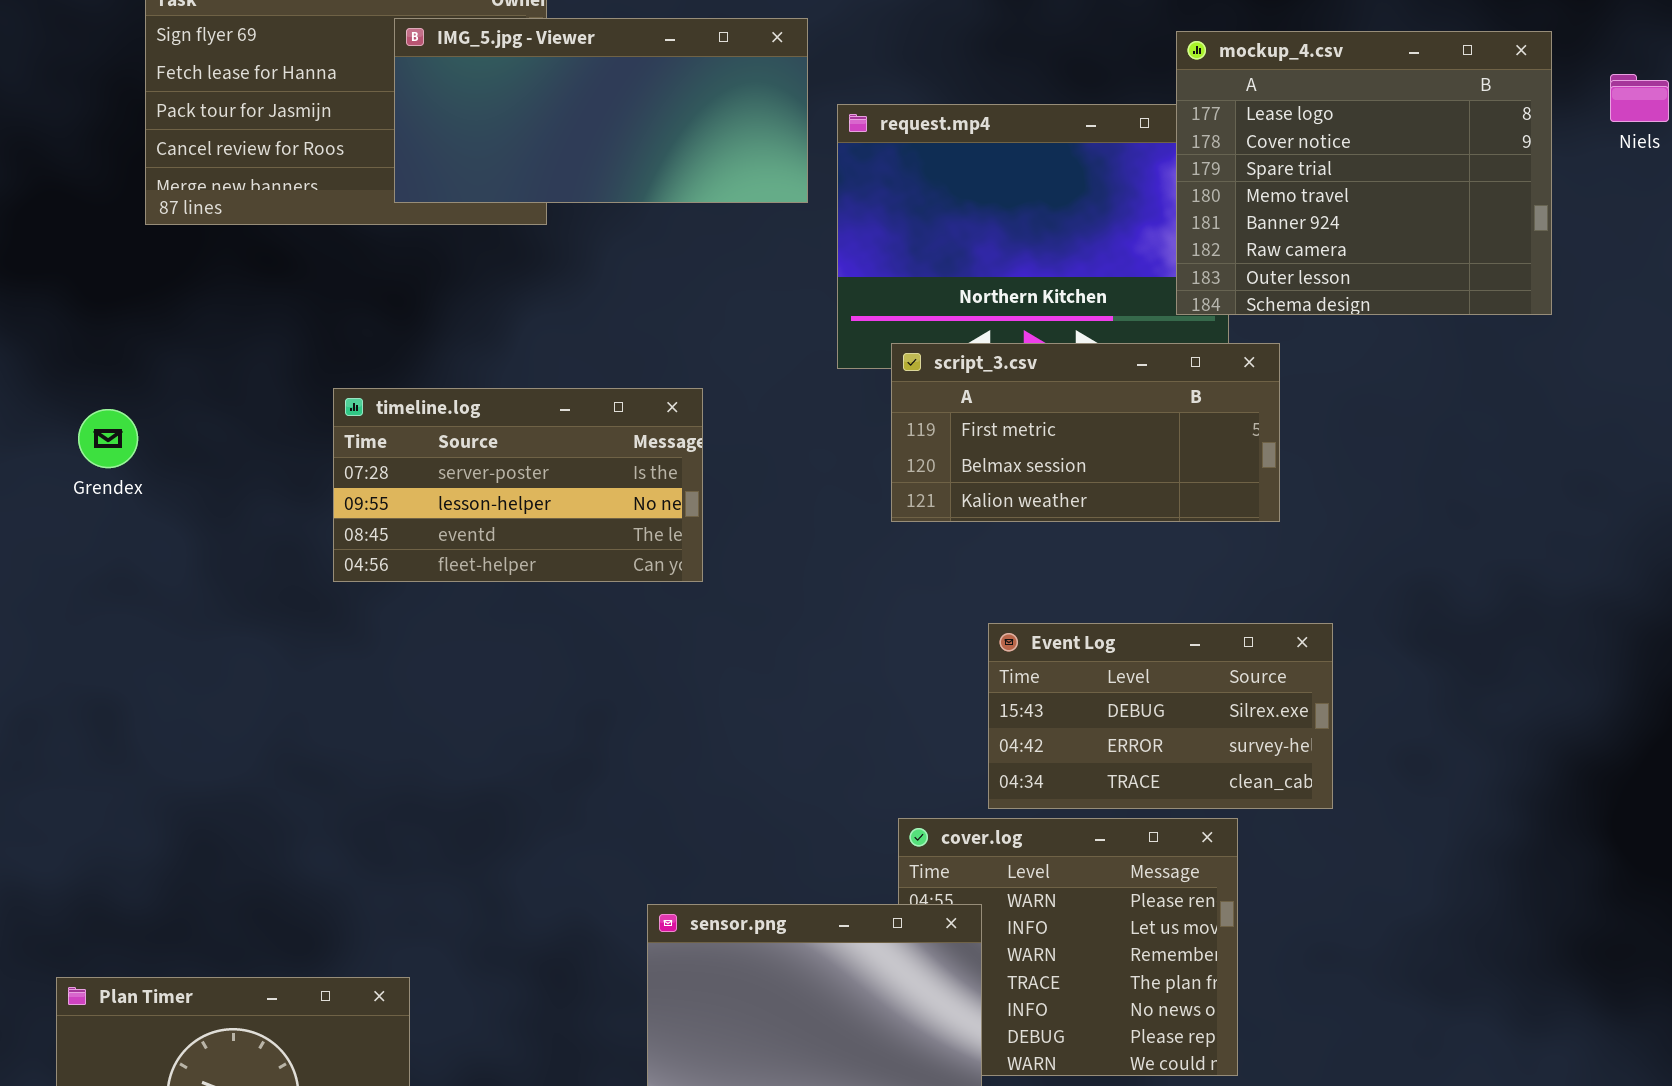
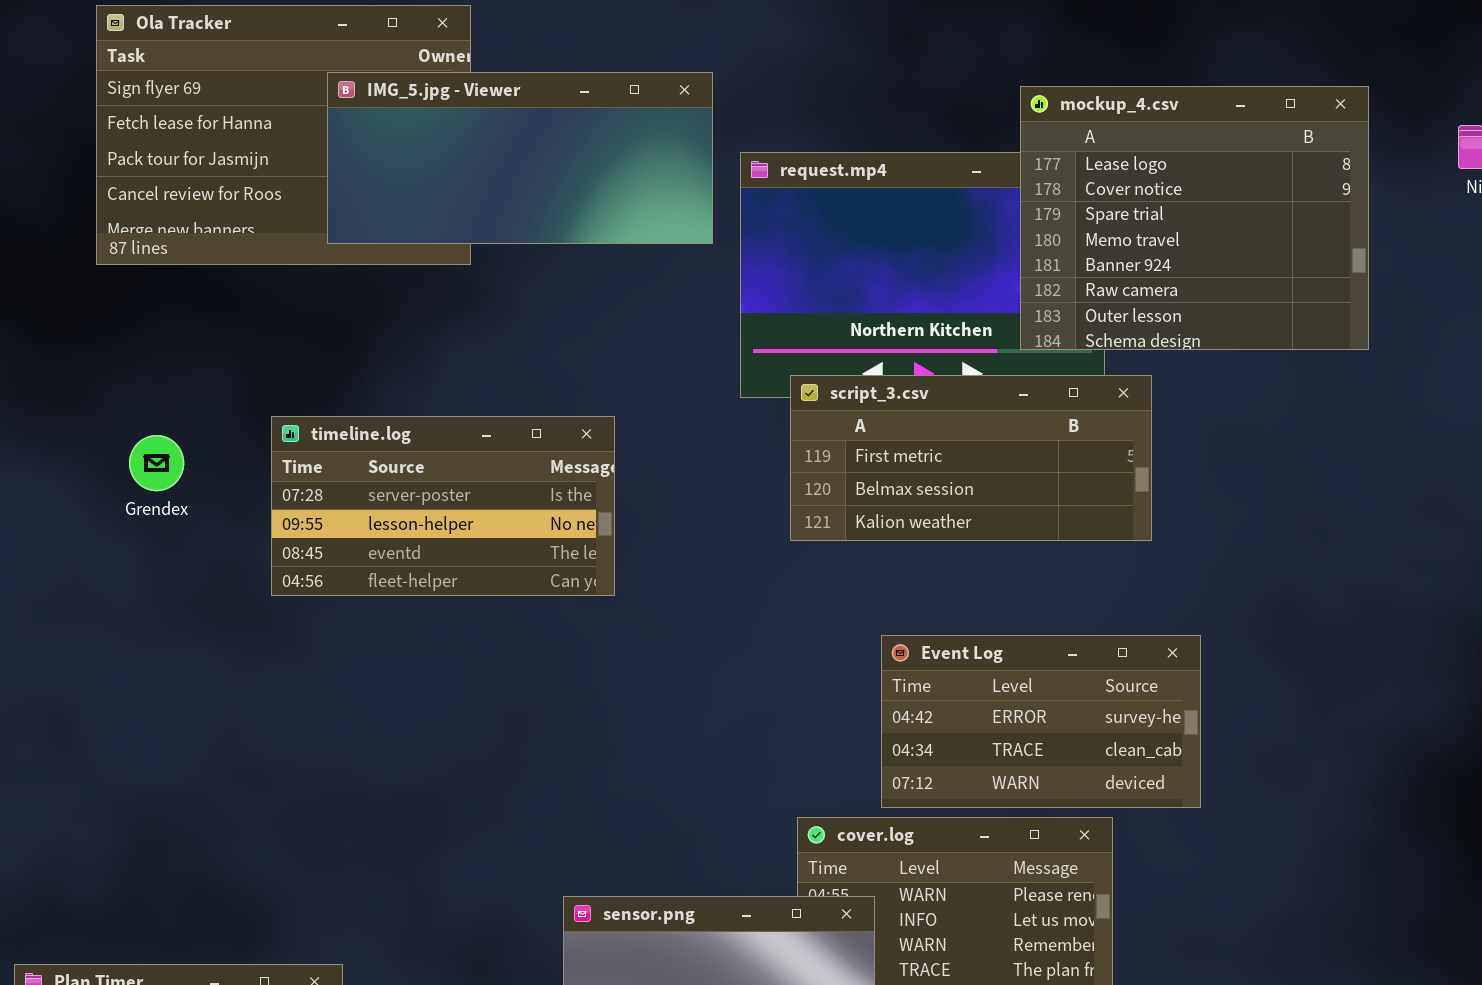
mockup_4.csv: [1176,31,1552,315] -> [1020,86,1369,350], moved
Grendex: [78,409,138,468] -> [129,435,184,491], moved
Event Log: [988,623,1333,809] -> [881,635,1201,808], scrolled down 1 row

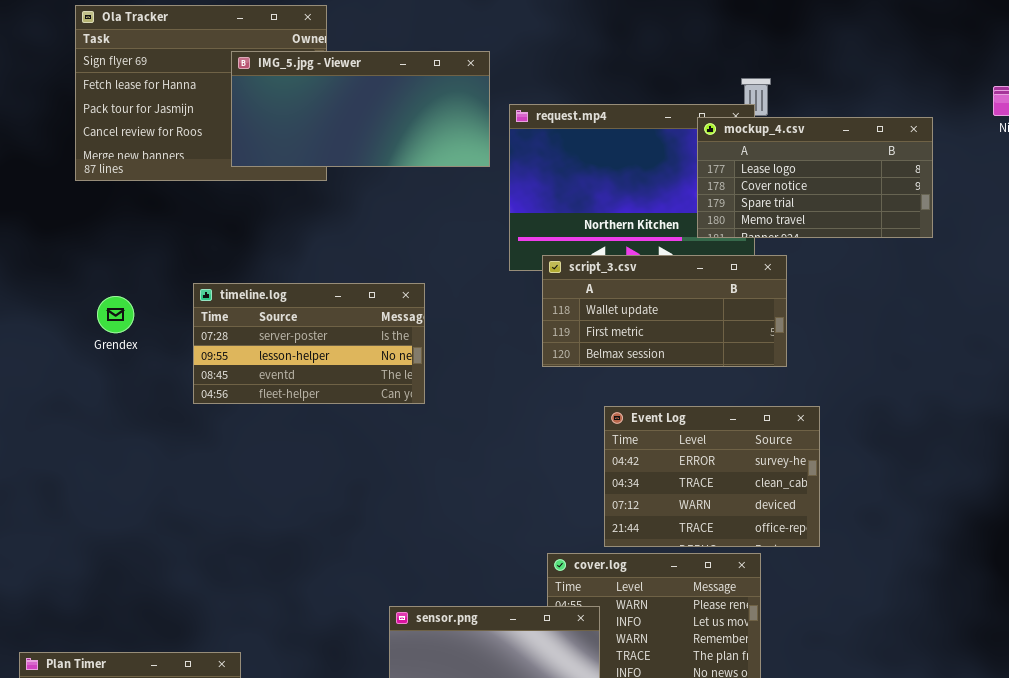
mockup_4.csv: [1020,86,1369,350] -> [697,117,933,238], resized
script_3.csv: [790,375,1152,541] -> [542,255,787,367], scrolled up 1 row
Event Log: [881,635,1201,808] -> [604,406,820,547], resized

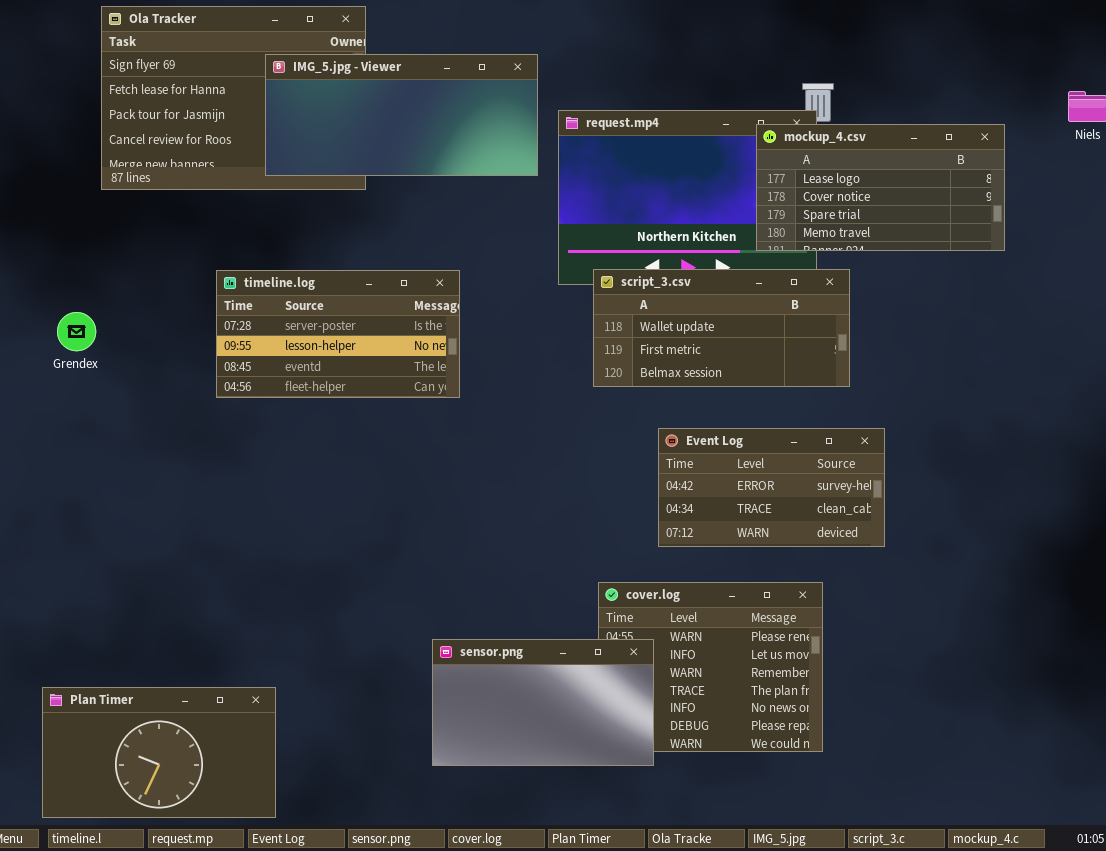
timeline.log: [193,283,425,404] -> [216,270,460,398], moved
Grendex: [97,296,134,333] -> [57,312,96,351], moved
Event Log: [604,406,820,547] -> [658,428,885,547], resized

